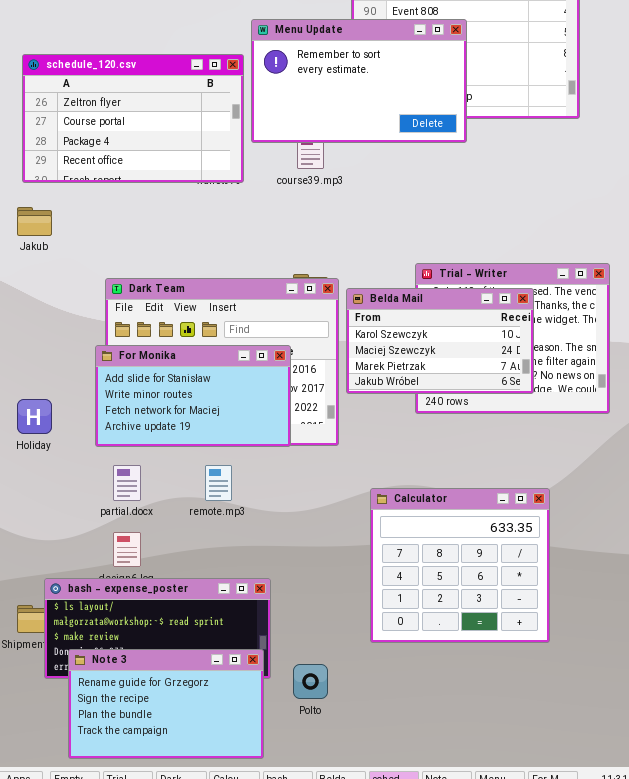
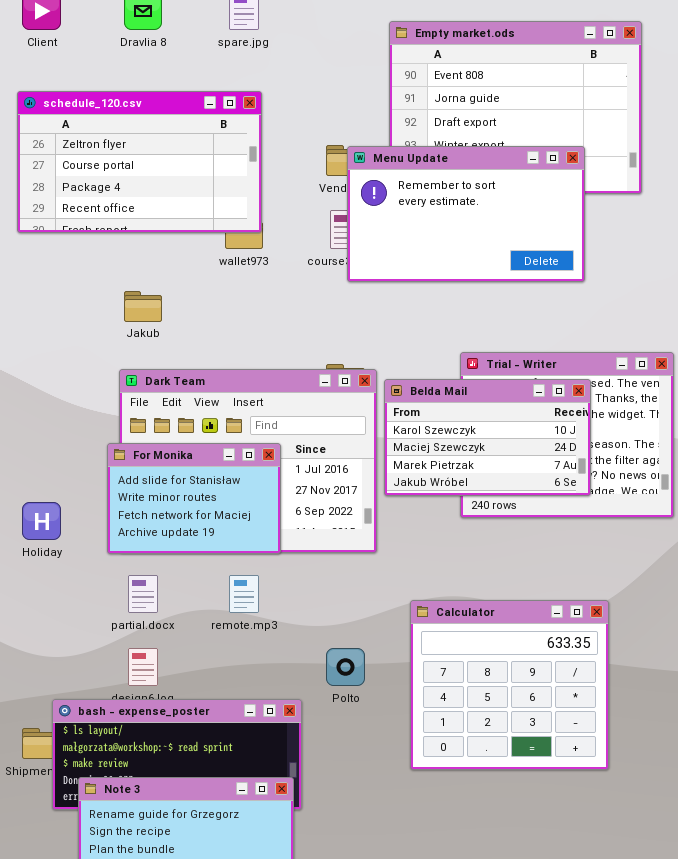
Menu Update: [251,19,467,143] -> [347,146,585,282], moved
schedule_120.csv: [22,54,244,183] -> [17,91,262,233], moved
Jakub: [17,207,52,236] -> [124,291,162,322], moved
For Monika: [95,345,291,447] -> [107,443,281,554], resized
Polto: [293,664,328,699] -> [326,648,365,686], moved

